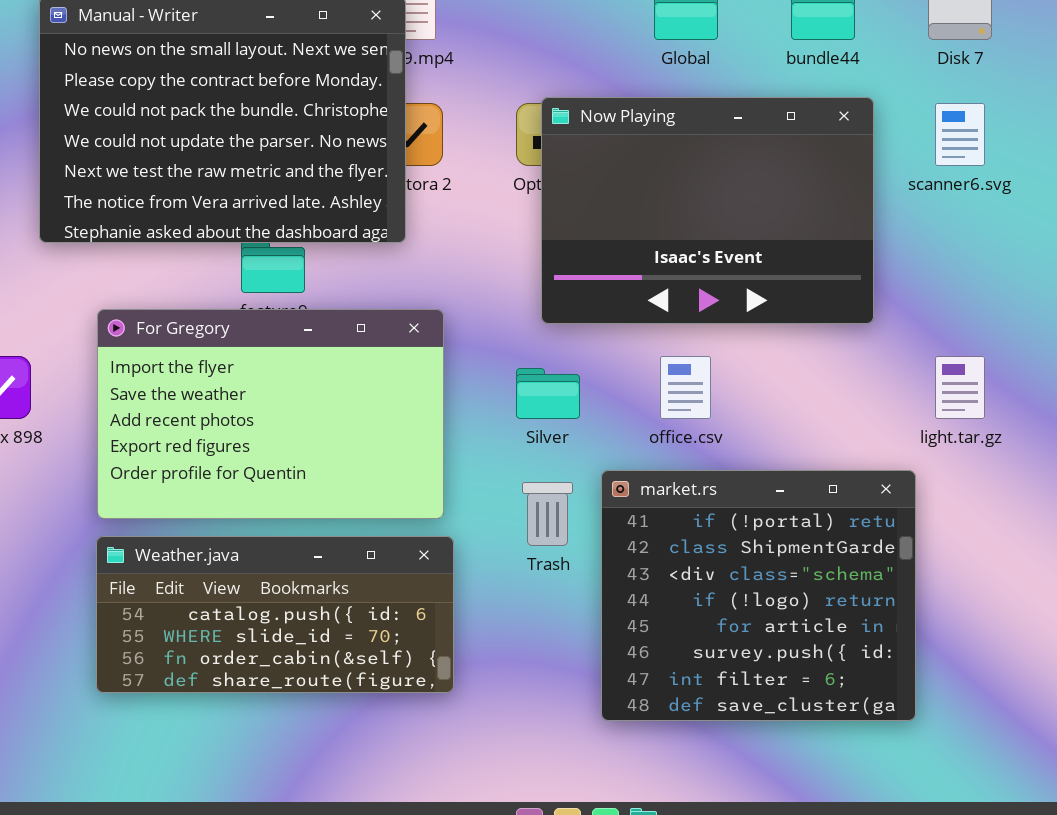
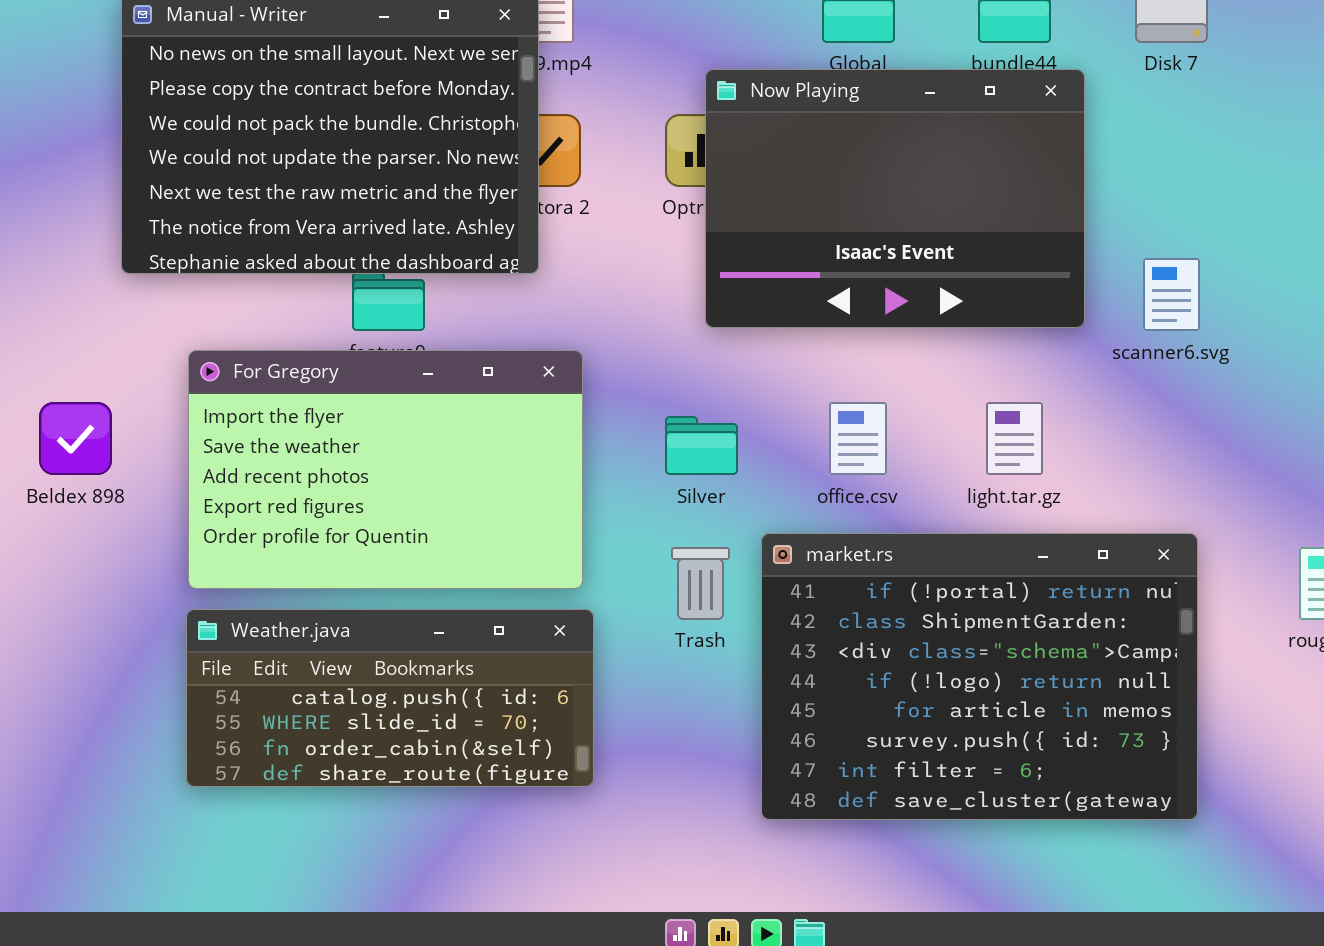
Now Playing: [541,97,874,324] -> [705,69,1085,328], moved
scanner6.svg: [935,103,985,166] -> [1143,258,1200,331], moved
light.tar.gz: [935,356,985,419] -> [986,402,1043,475], moved
market.rs: [601,470,916,721] -> [761,533,1198,820], resized

